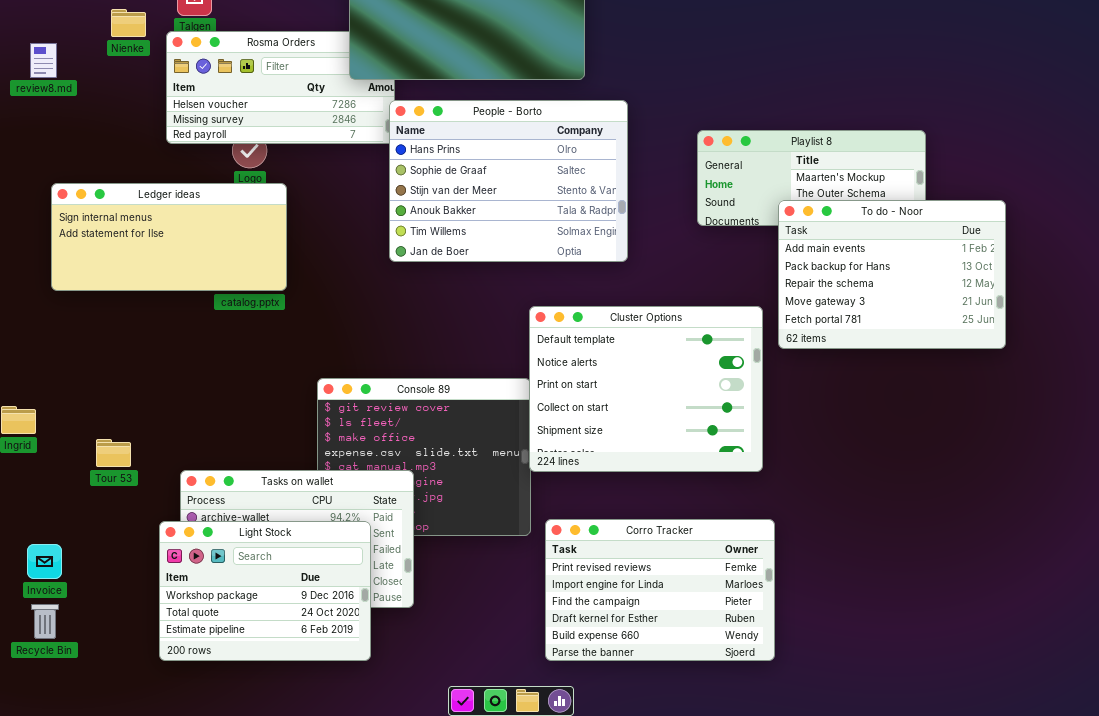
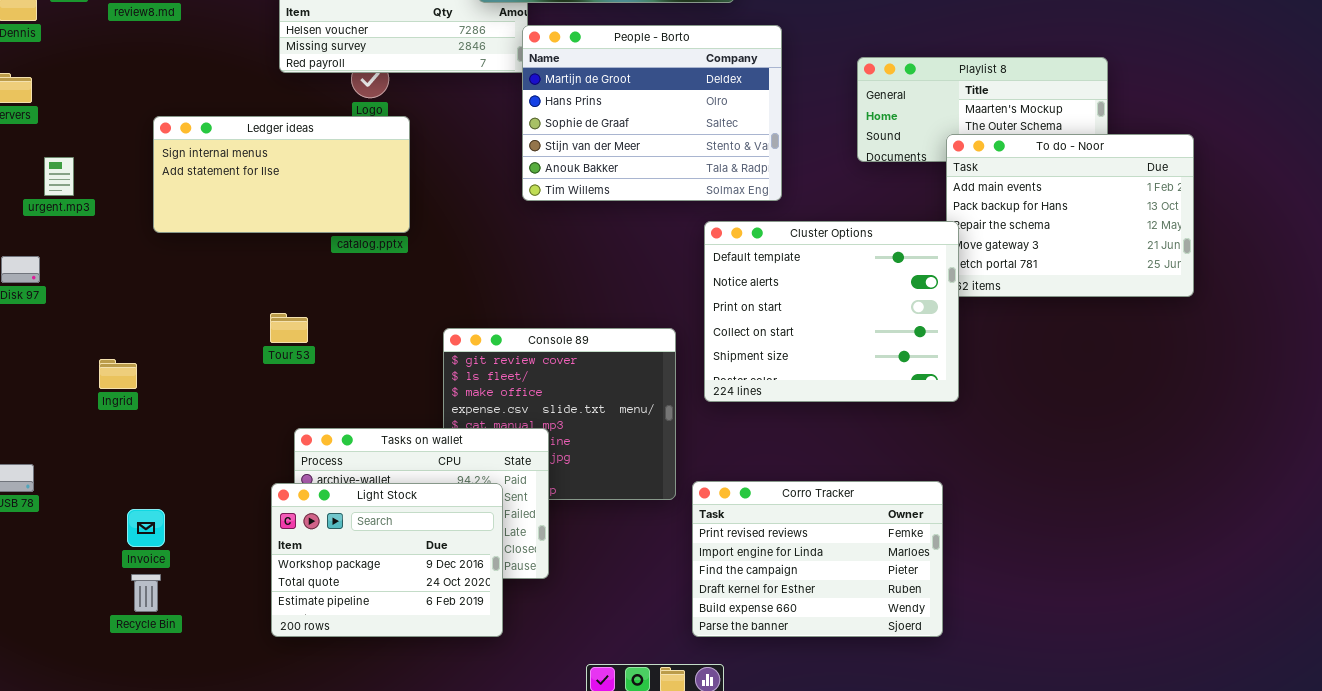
People - Borto: [389,100,628,262] -> [522,25,782,201], scrolled up 1 row
Cluster Options: [529,306,763,472] -> [704,221,959,402], moved
Tour 53: [96,439,131,467] -> [270,313,308,343], moved

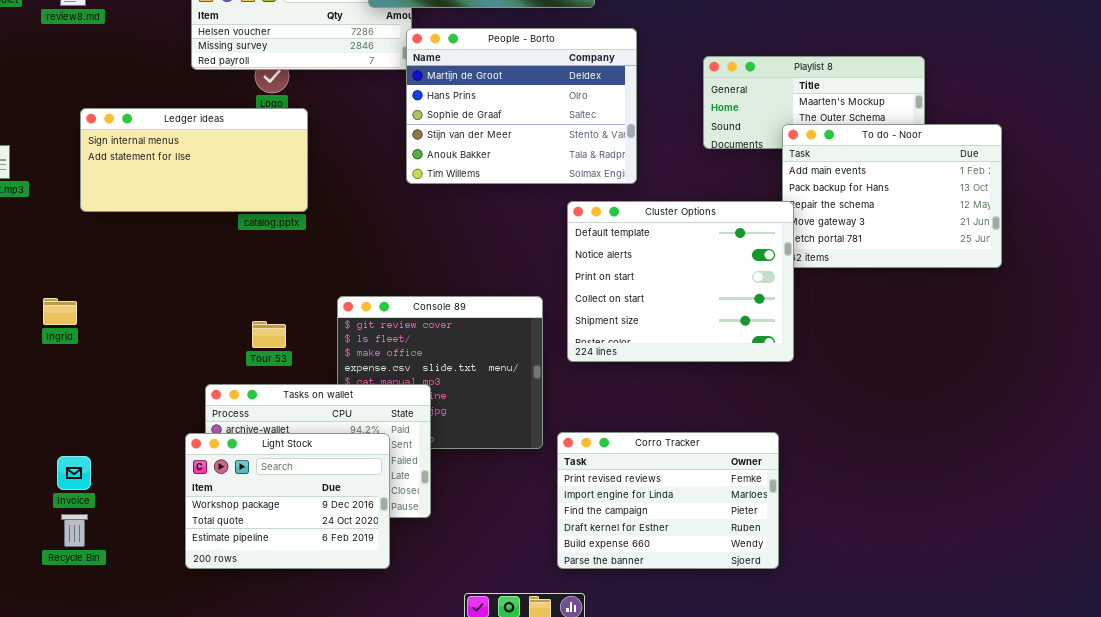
Tour 53: [270,313,308,343] -> [252,321,286,348], moved
Ingrid: [99,359,137,389] -> [43,298,77,325], moved

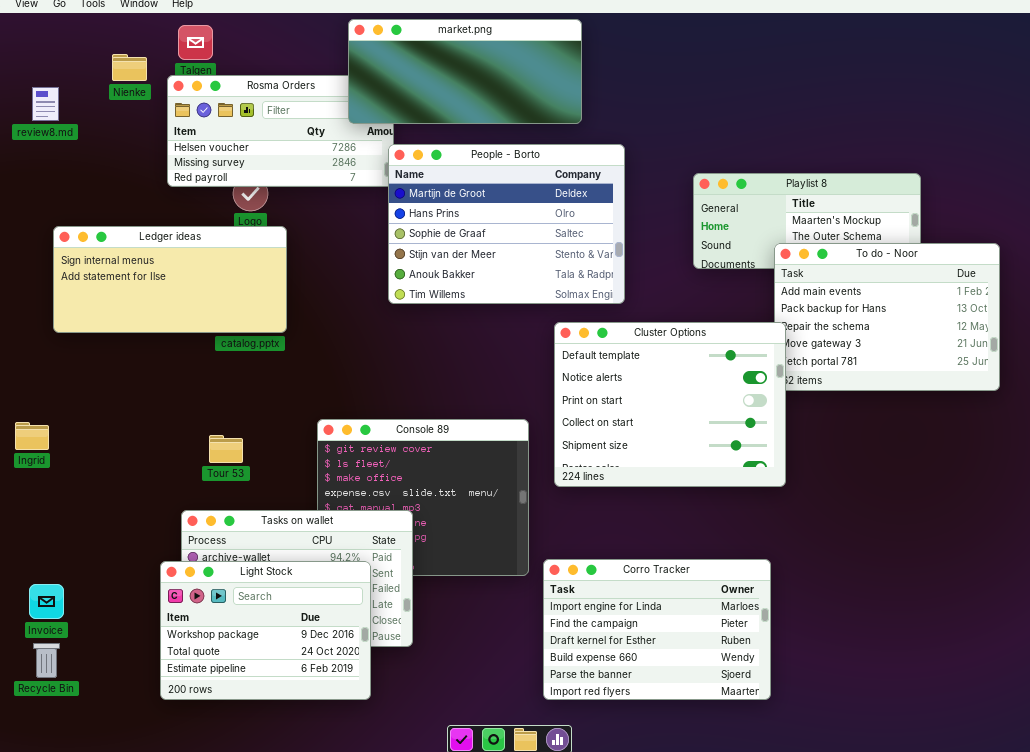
Tour 53: [252,321,286,348] -> [209,435,243,463], moved
Corro Tracker: [557,432,779,569] -> [543,559,771,700], scrolled down 1 row

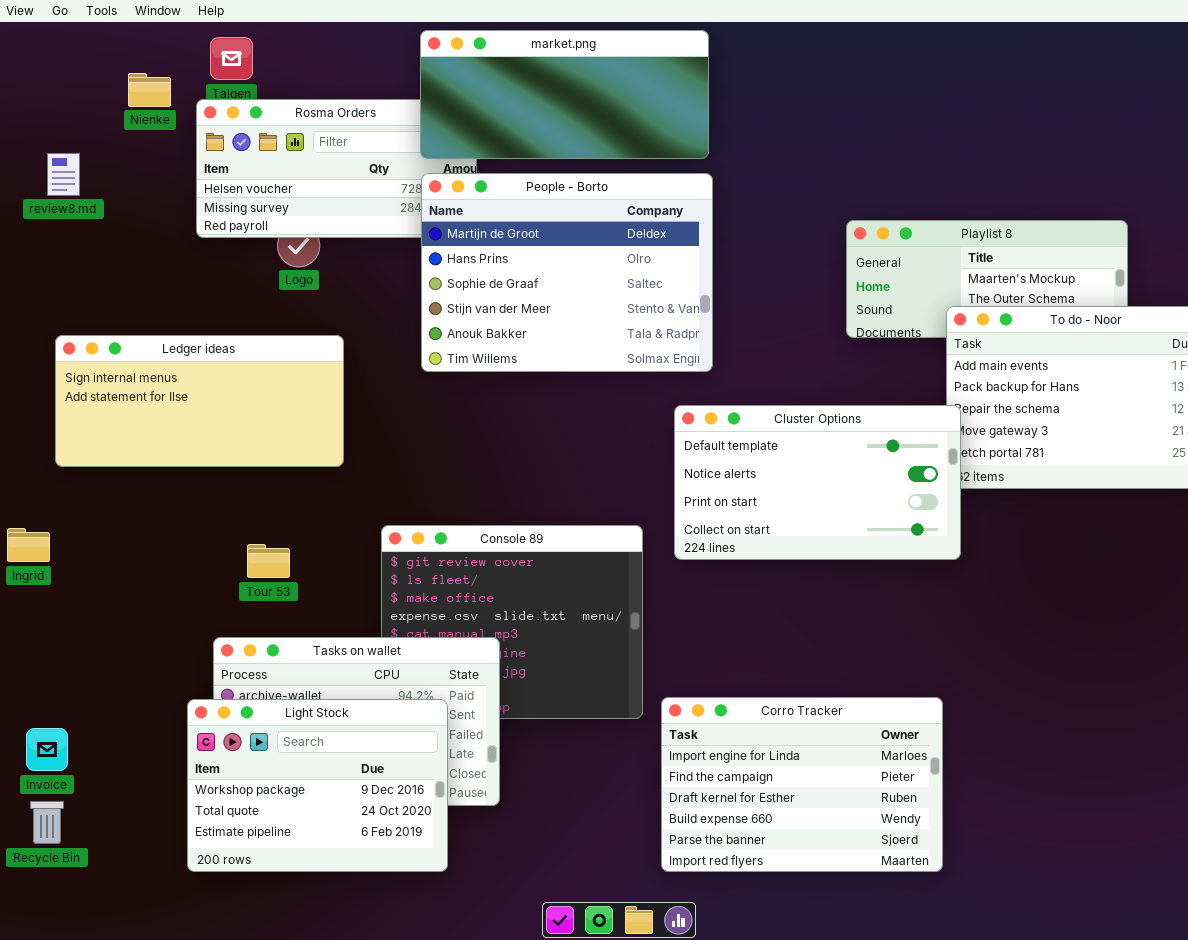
review8.md: [32,87,59,121] -> [47,153,80,196], moved
People - Borto: [388,144,625,304] -> [421,173,713,372], moved
Ledger ideas: [53,226,287,333] -> [55,335,344,467], moved
Cluster Options: [554,322,786,487] -> [674,405,961,560], resized

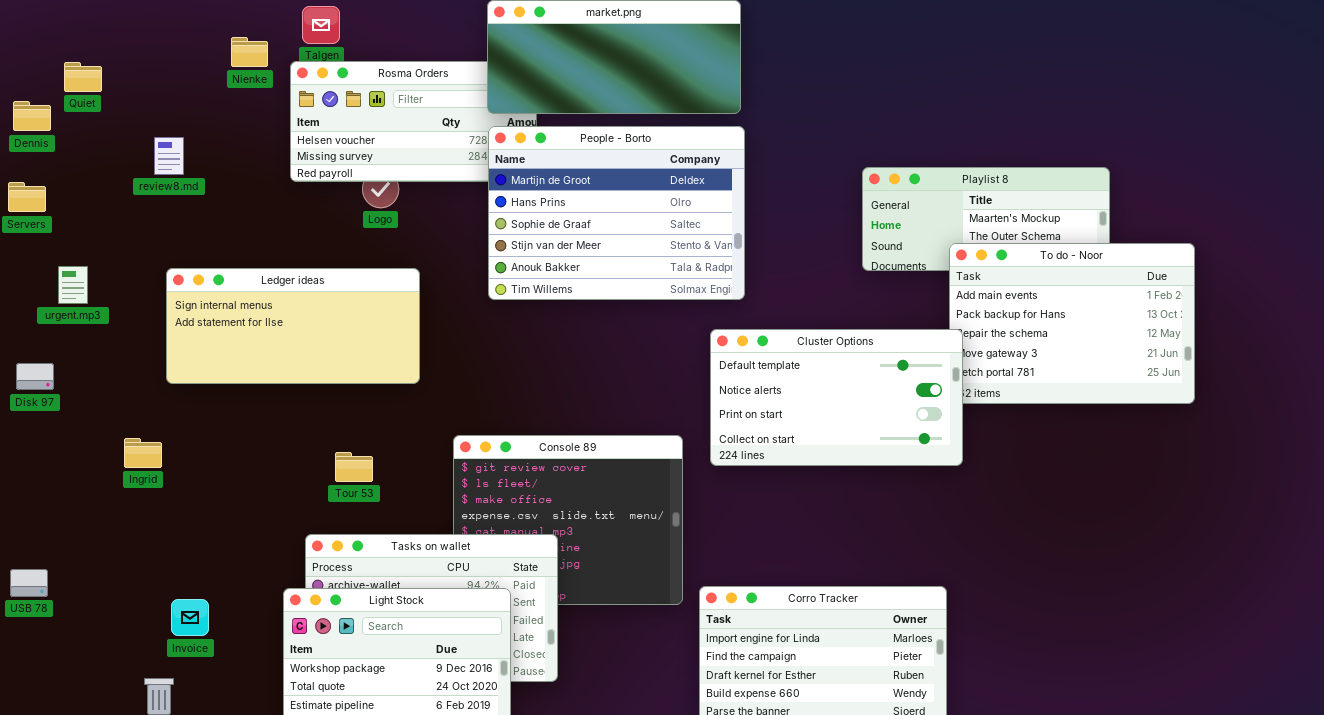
review8.md: [47,153,80,196] -> [154,137,184,175], moved
Invoice: [26,728,68,771] -> [171,599,209,636], moved

